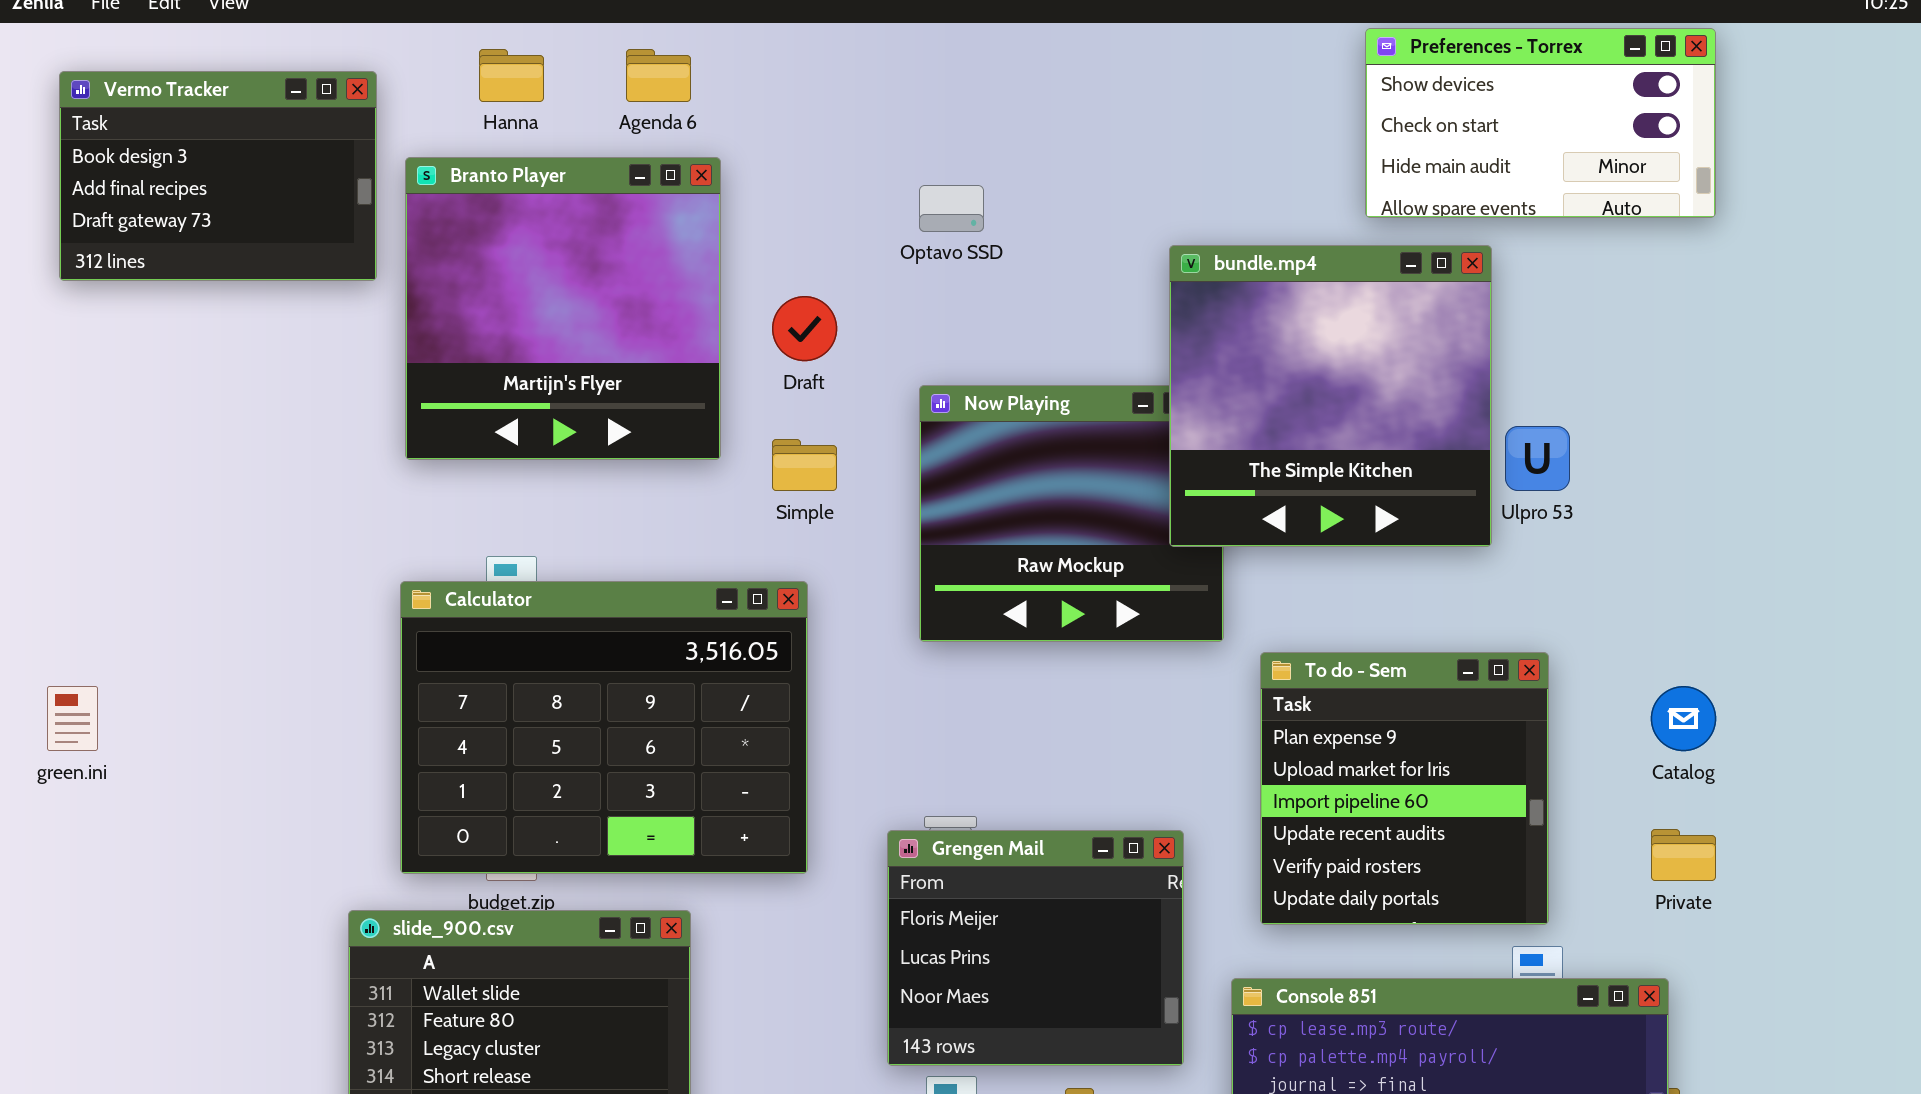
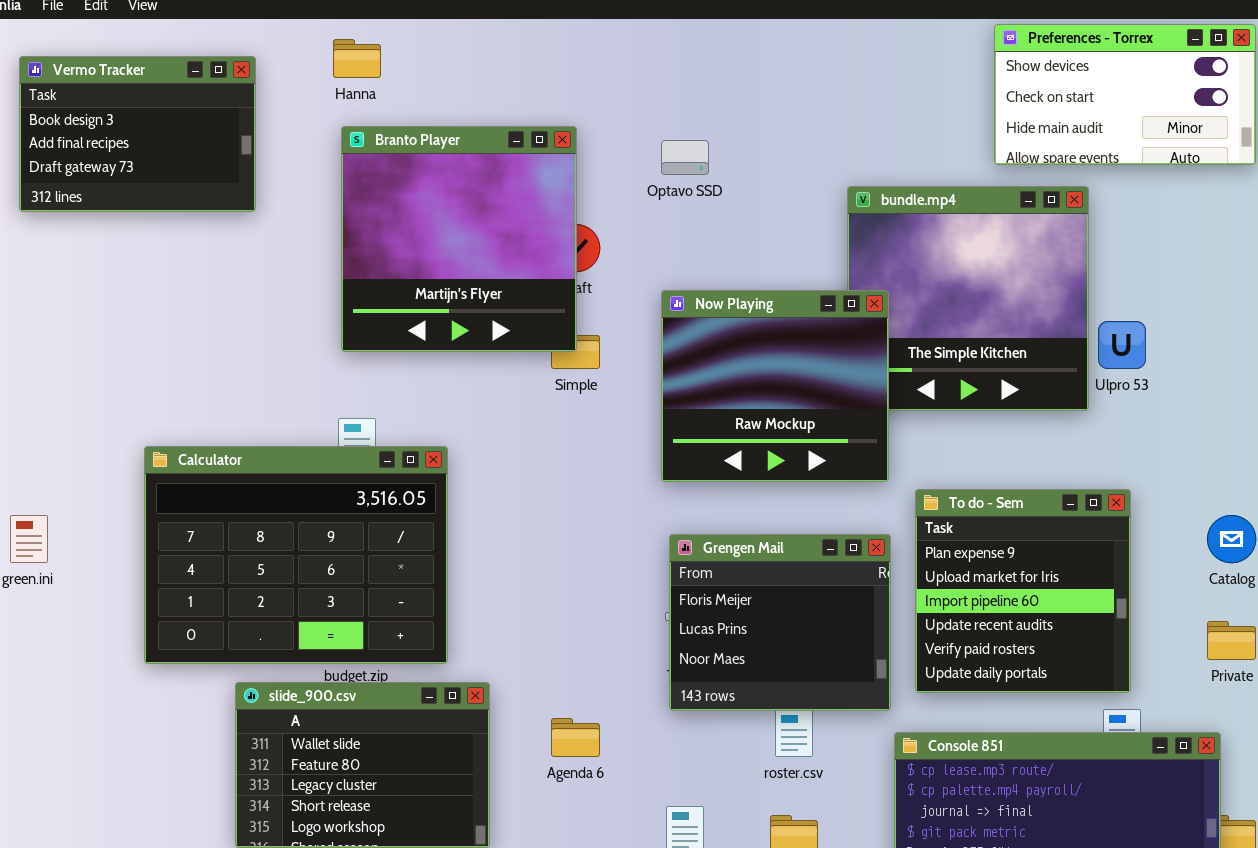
Agenda 6: [626,49,691,102] -> [551,718,600,757], moved
Branto Player: [405,157,721,460] -> [341,126,577,352], moved
Now Playing: [919,385,1224,642] -> [661,290,889,482], raised
Calculator: [400,581,808,874] -> [144,446,448,664], moved
Grengen Mail: [887,830,1184,1066] -> [669,534,891,711], moved

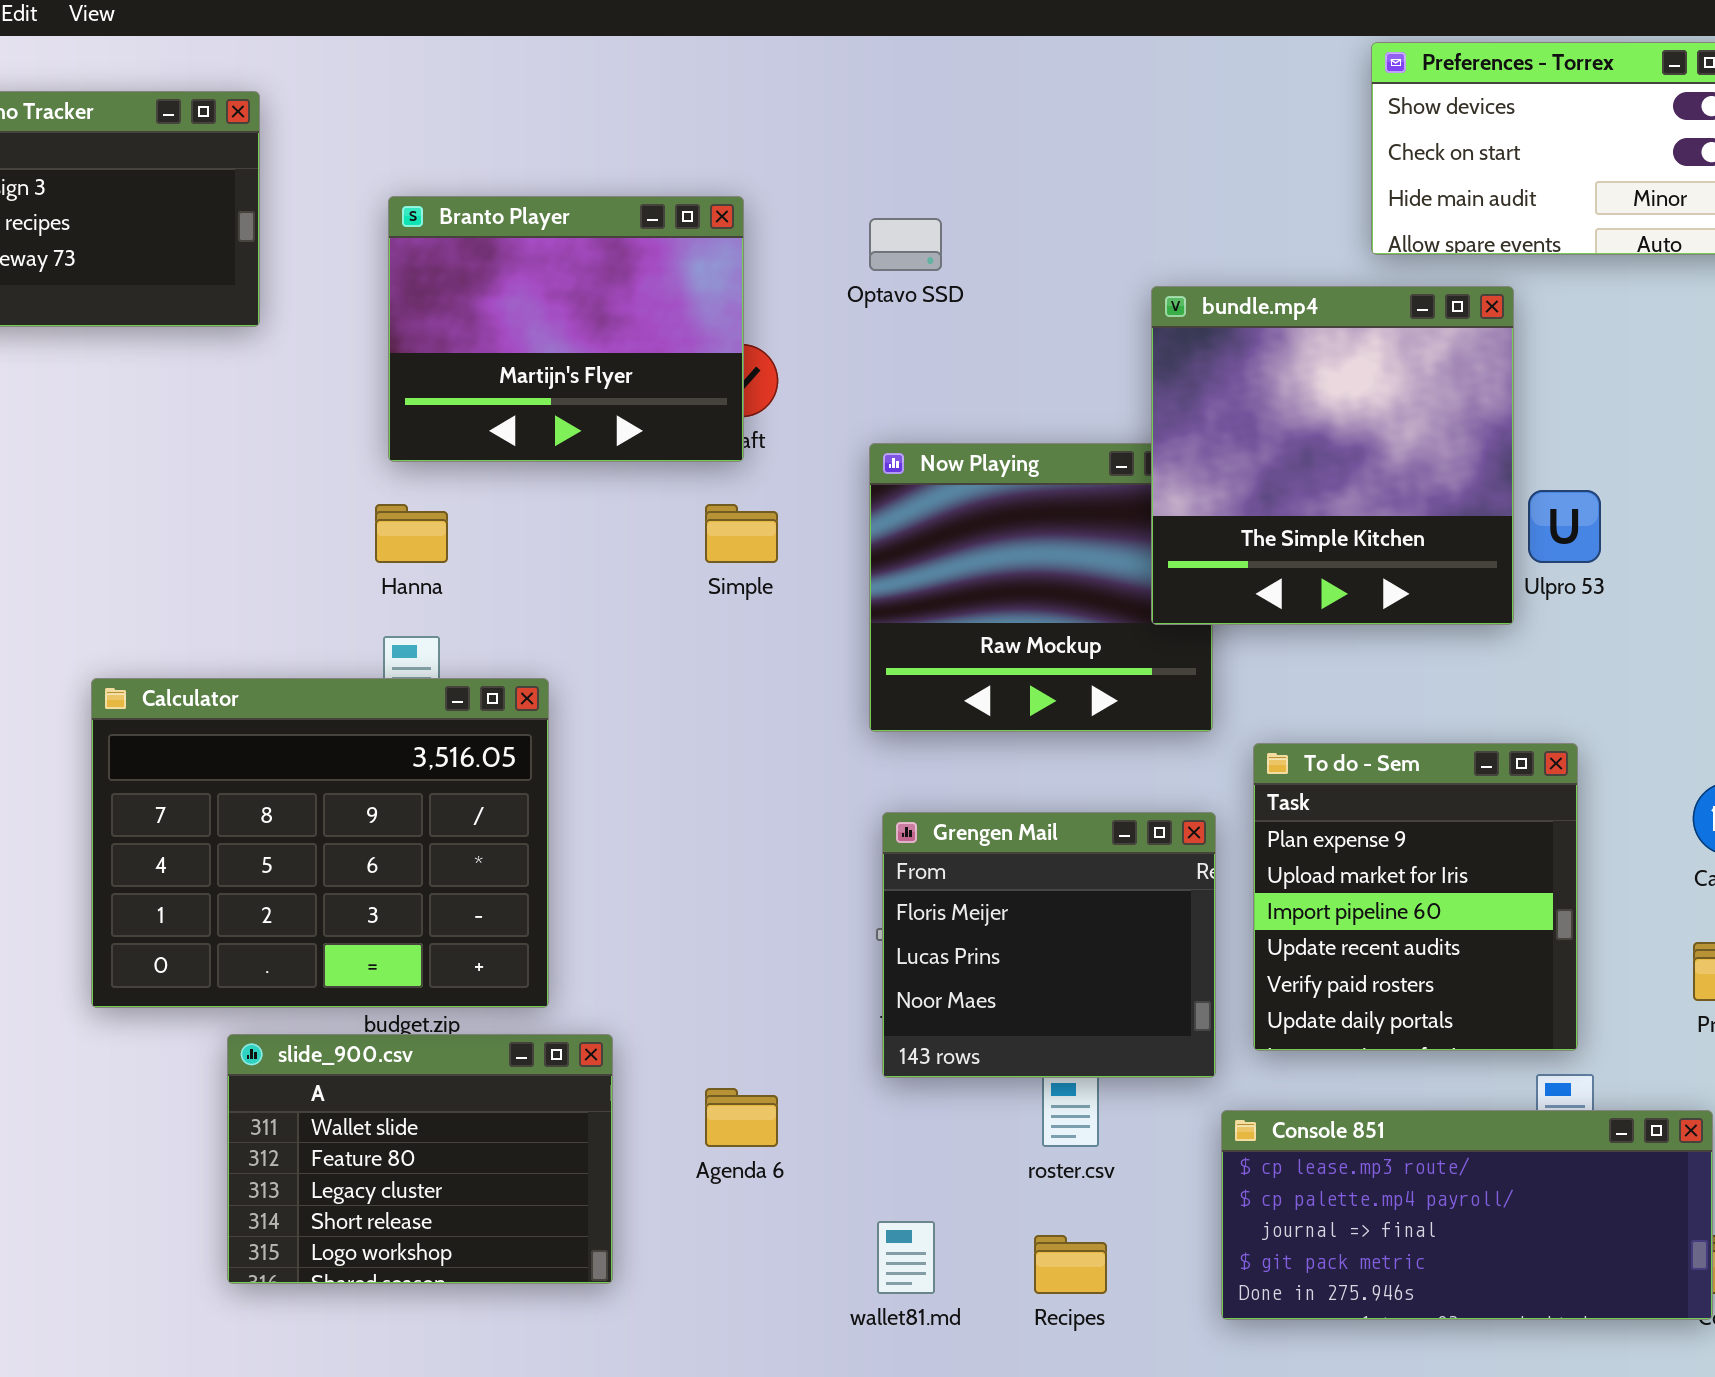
Hanna: [333,39,381,78] -> [375,504,448,563], moved
Branto Player: [341,126,577,352] -> [388,196,744,462], resized
bundle.mp4: [847,186,1089,411] -> [1151,286,1514,625], raised

